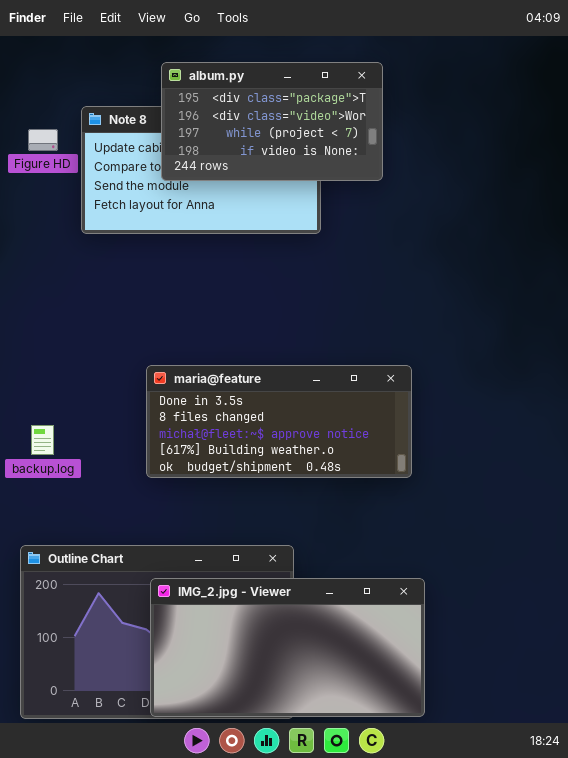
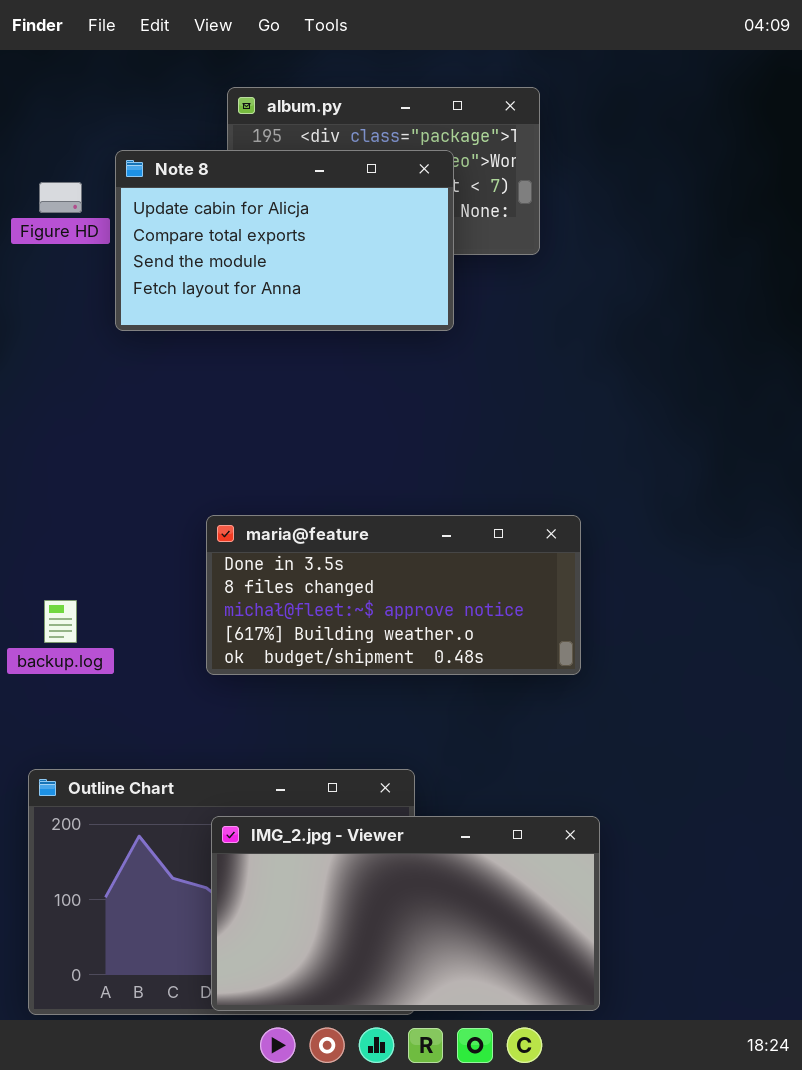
Note 8: [81,106,321,234] -> [115,150,454,331], raised

